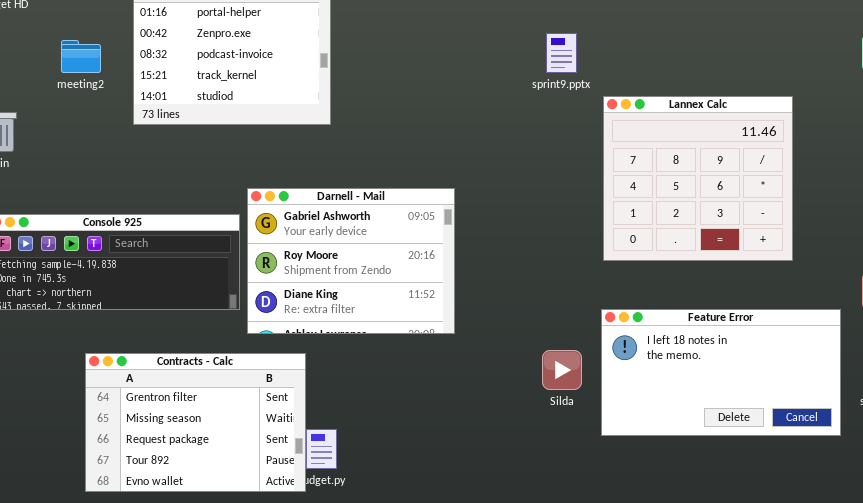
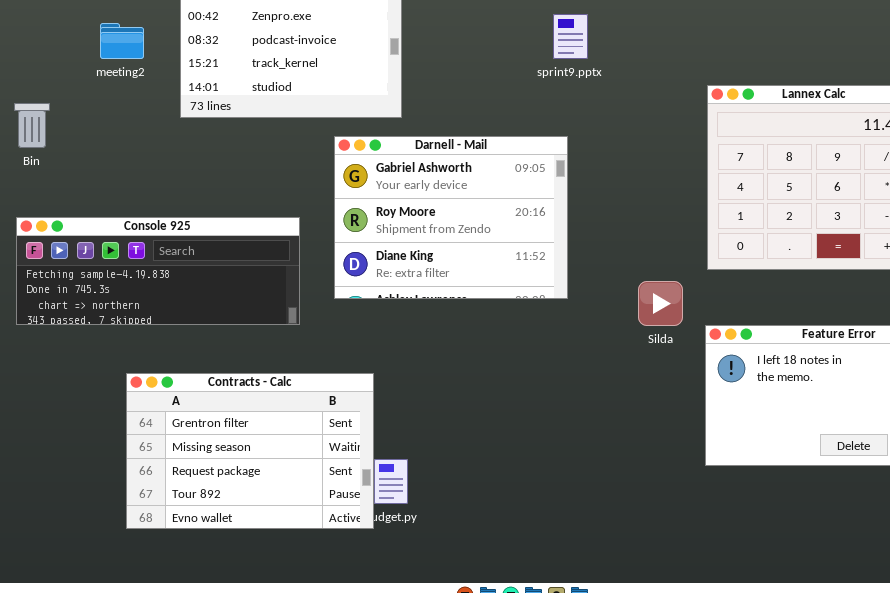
sprint9.pptx: [546,33,577,73] -> [553,14,588,59], moved
Darnell - Mail: [247,188,455,334] -> [334,136,568,299], moved
Silda: [542,350,582,390] -> [638,281,683,326], moved

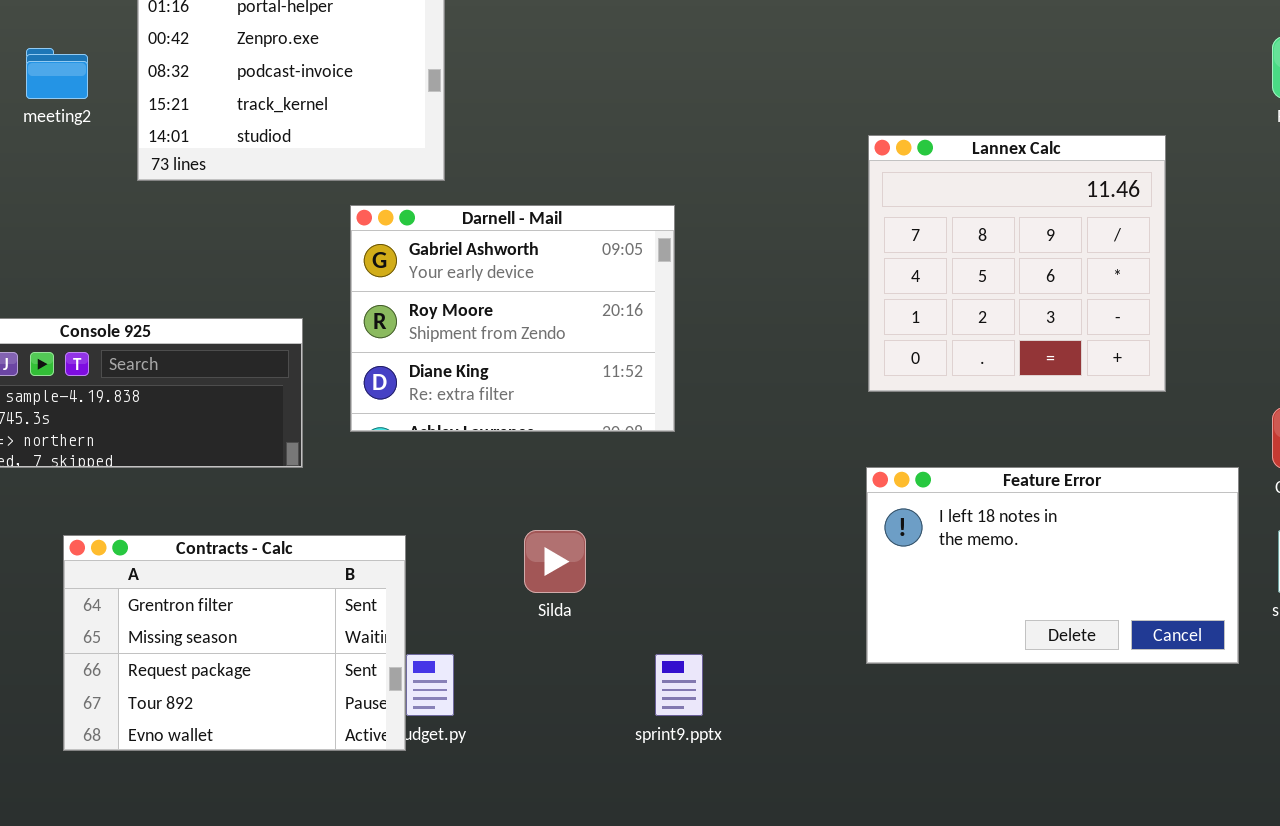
sprint9.pptx: [553,14,588,59] -> [655,654,703,716], moved
Silda: [638,281,683,326] -> [524,530,586,593], moved

